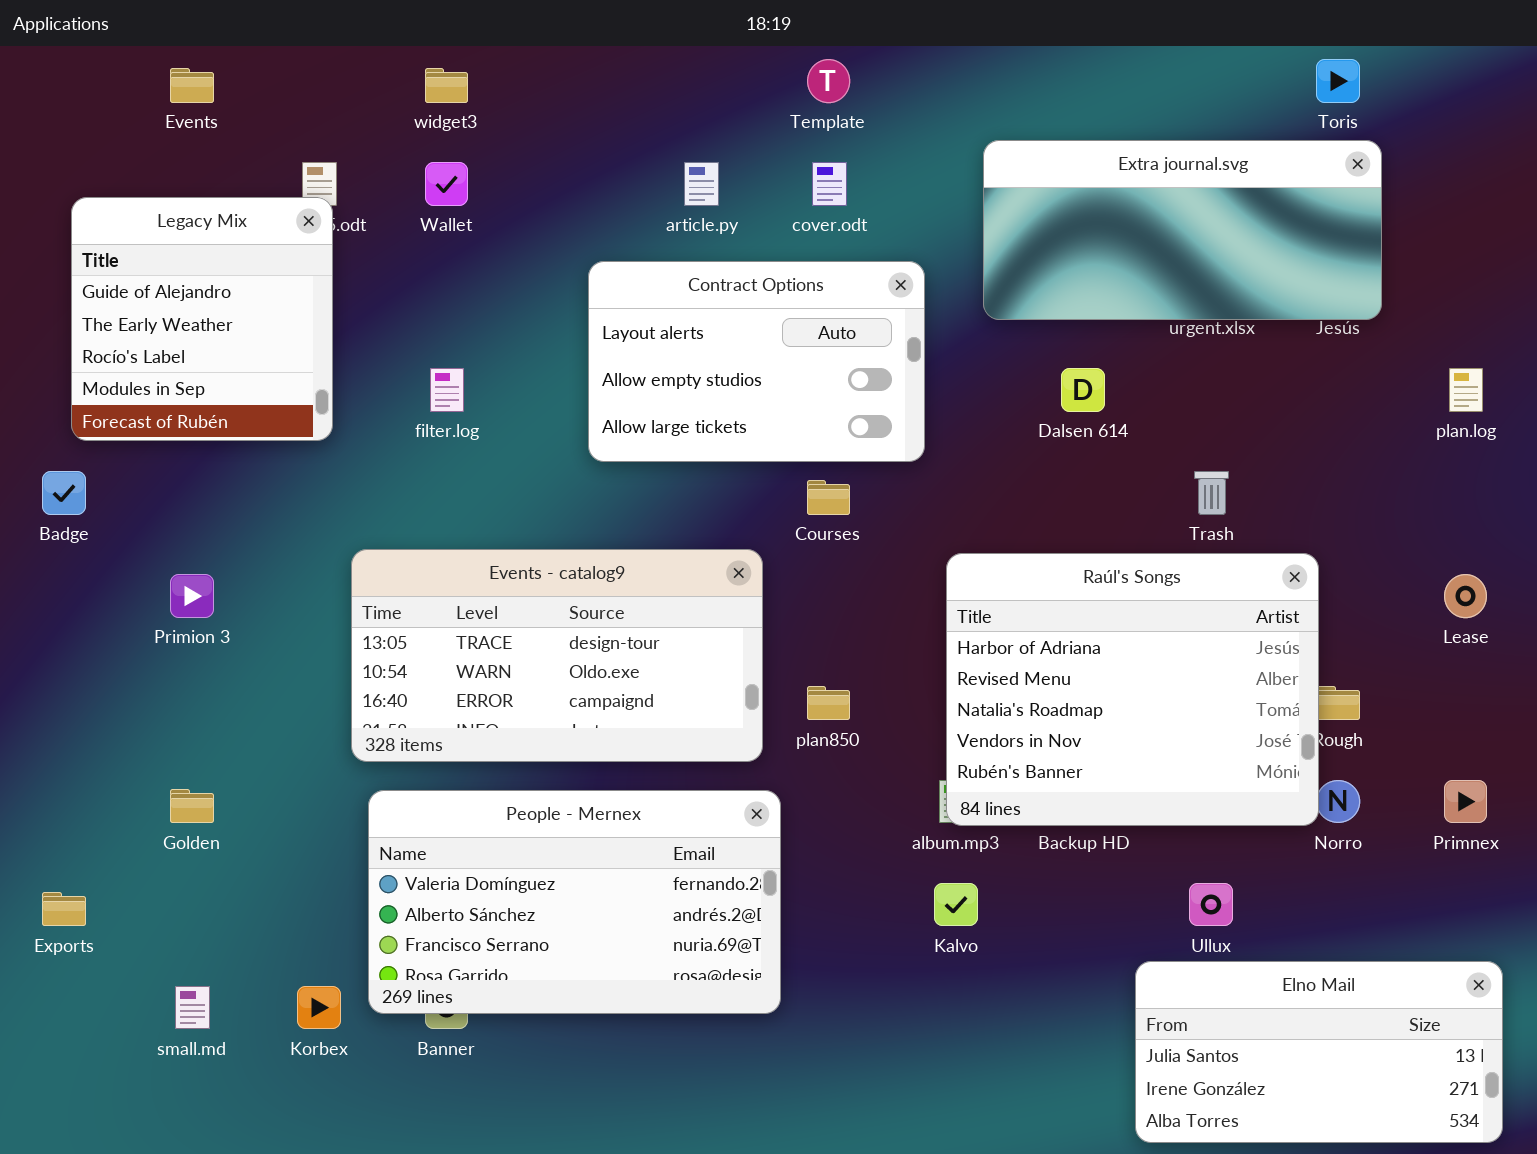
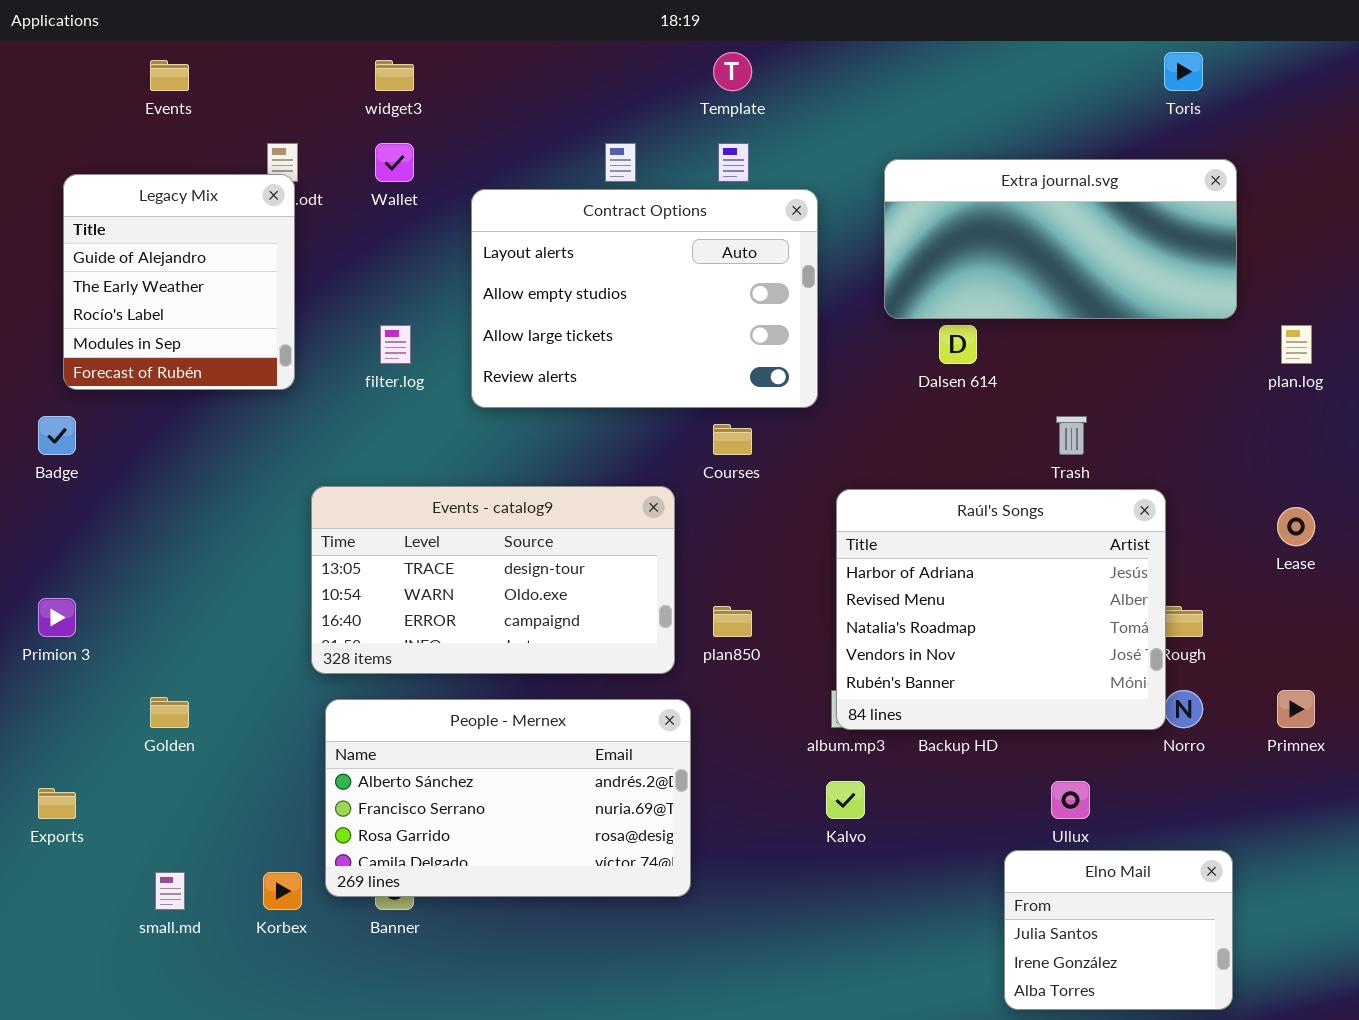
Extra journal.svg: [983,140,1382,320] -> [884,159,1237,319], moved
Contract Options: [588,261,925,462] -> [471,189,818,408], resized
Primion 3: [170,574,214,618] -> [38,598,76,637], moved
People - Mernex: [368,790,781,1014] -> [325,699,691,897], scrolled down 1 row
Elno Mail: [1135,961,1503,1143] -> [1004,850,1233,1010], resized

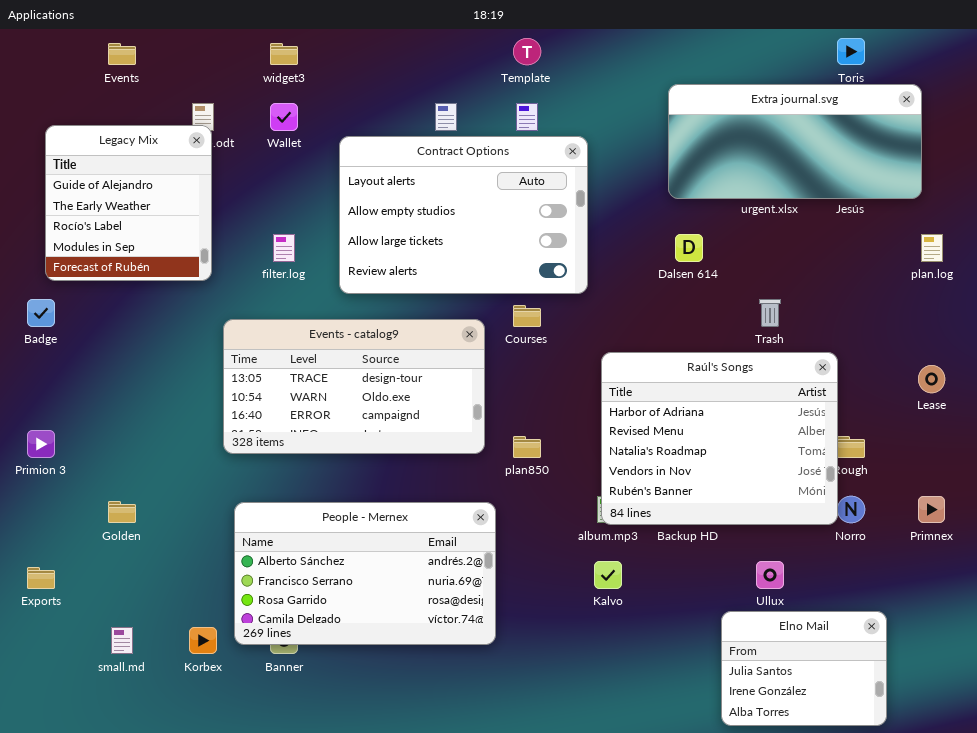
Extra journal.svg: [884,159,1237,319] -> [668,84,922,199], moved
Events - catalog9: [311,486,675,674] -> [223,319,485,454], moved

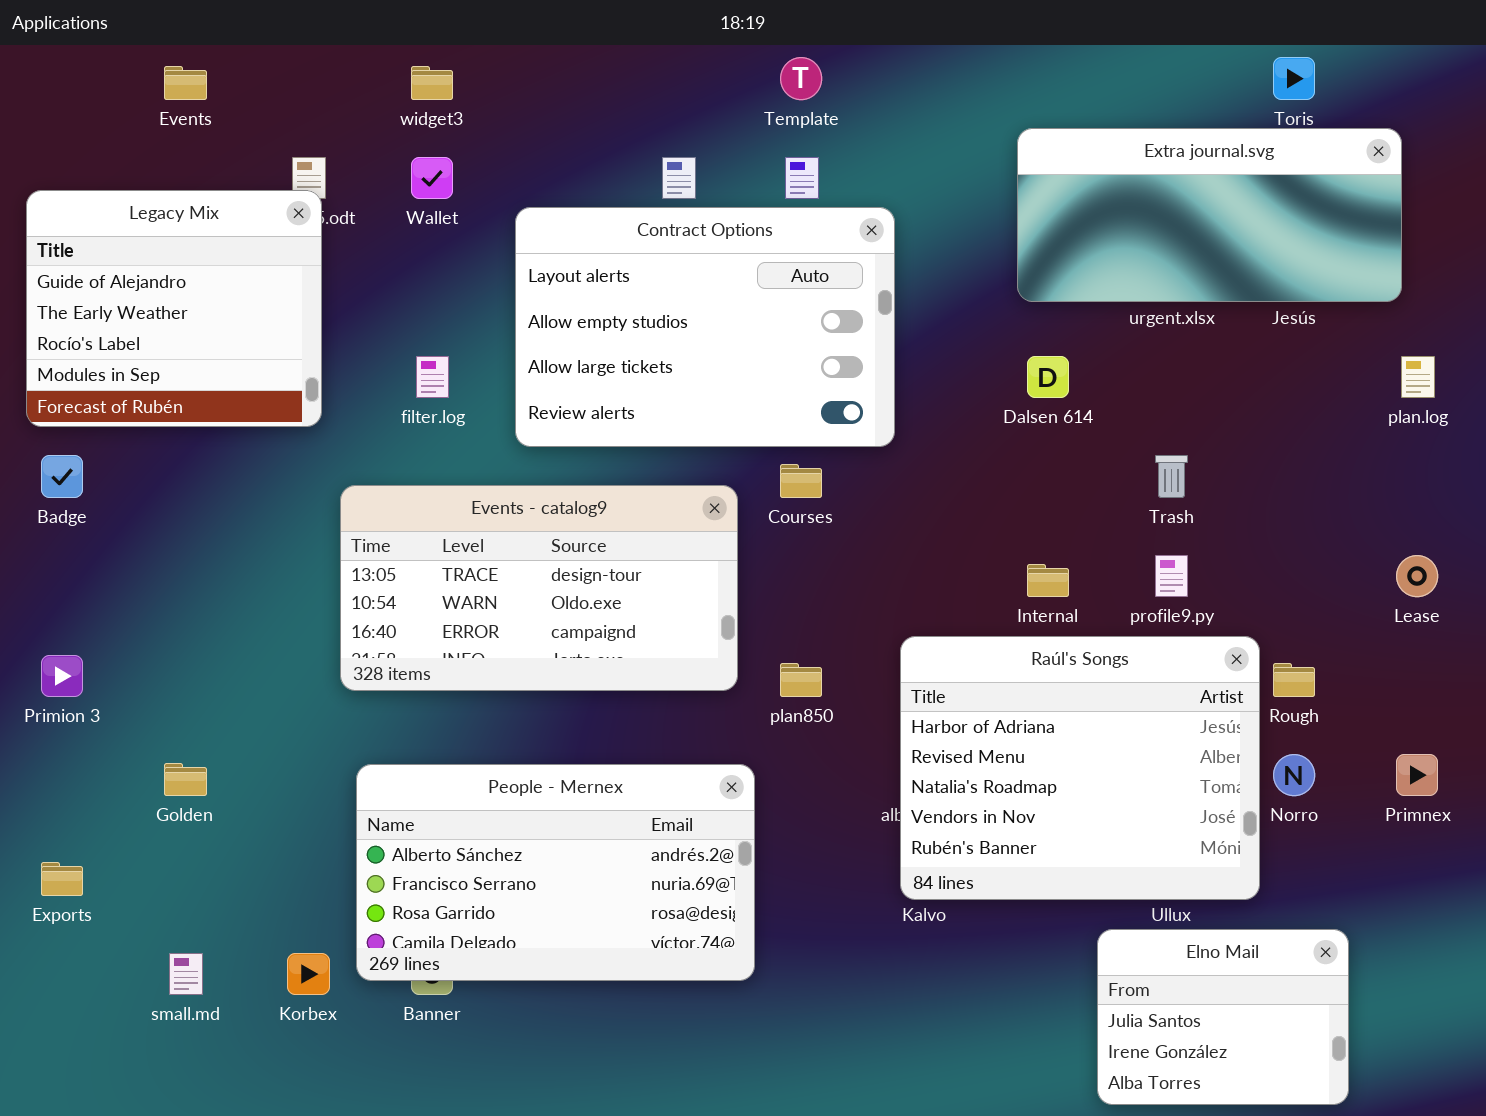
Legacy Mix: [45,125,212,281] -> [26,190,322,427], resized
Raúl's Songs: [601,352,838,525] -> [900,636,1260,900], moved

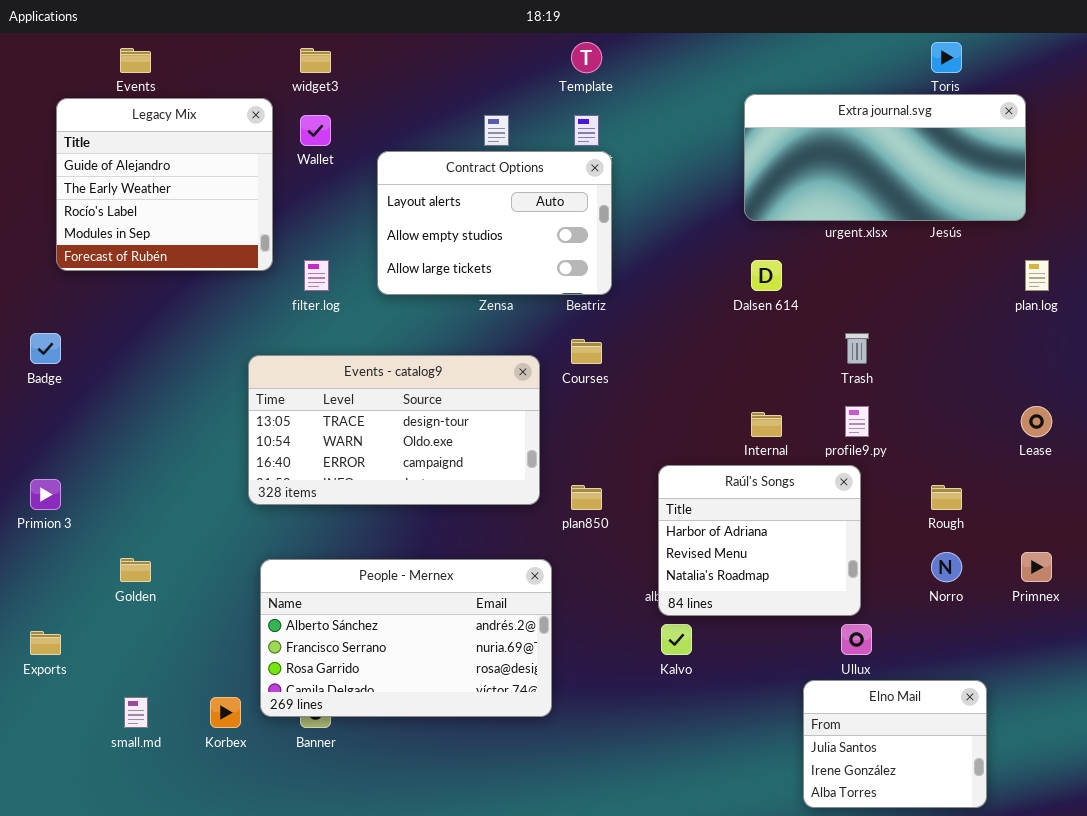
Legacy Mix: [26,190,322,427] -> [56,98,273,271], moved
Contract Options: [515,207,895,447] -> [377,151,612,295], resized
Raúl's Songs: [900,636,1260,900] -> [658,465,861,616], resized

